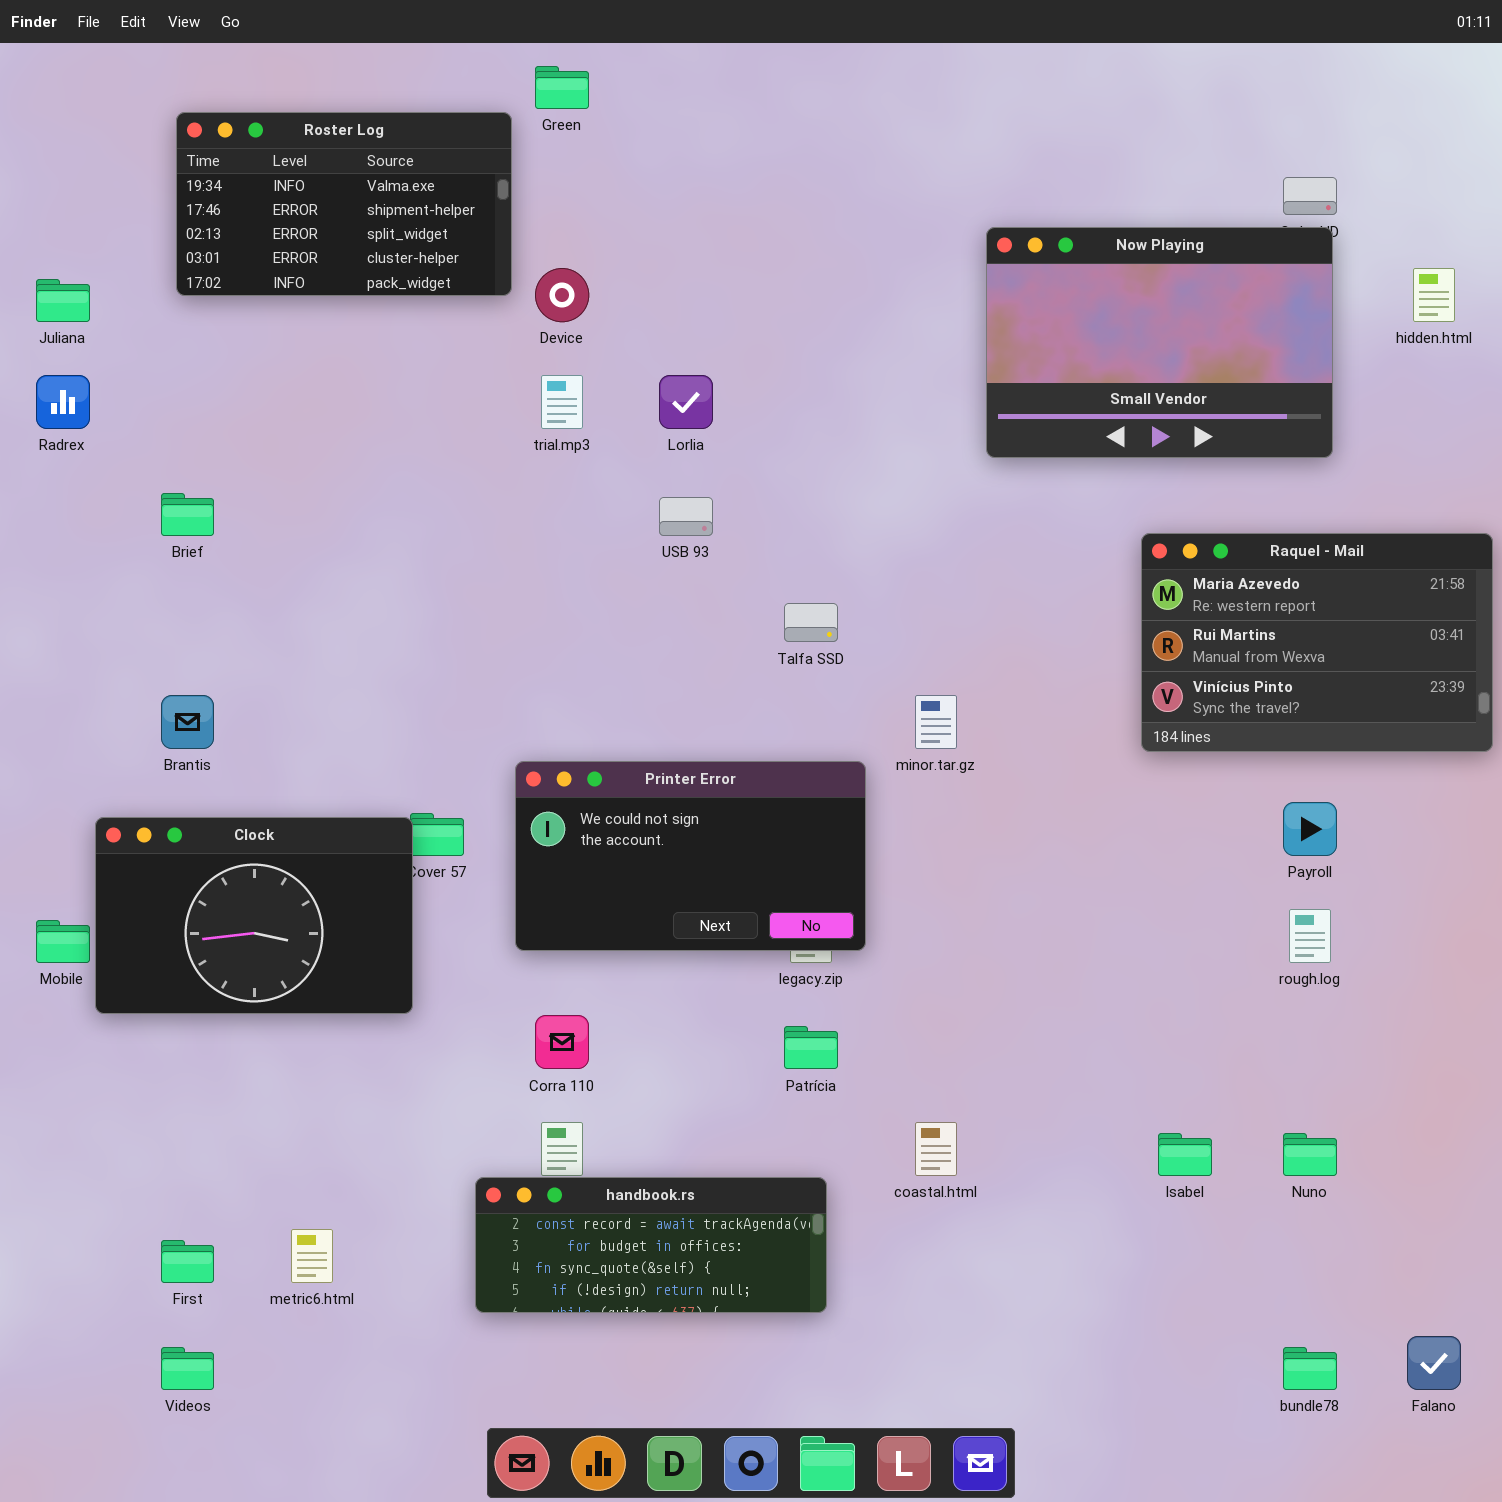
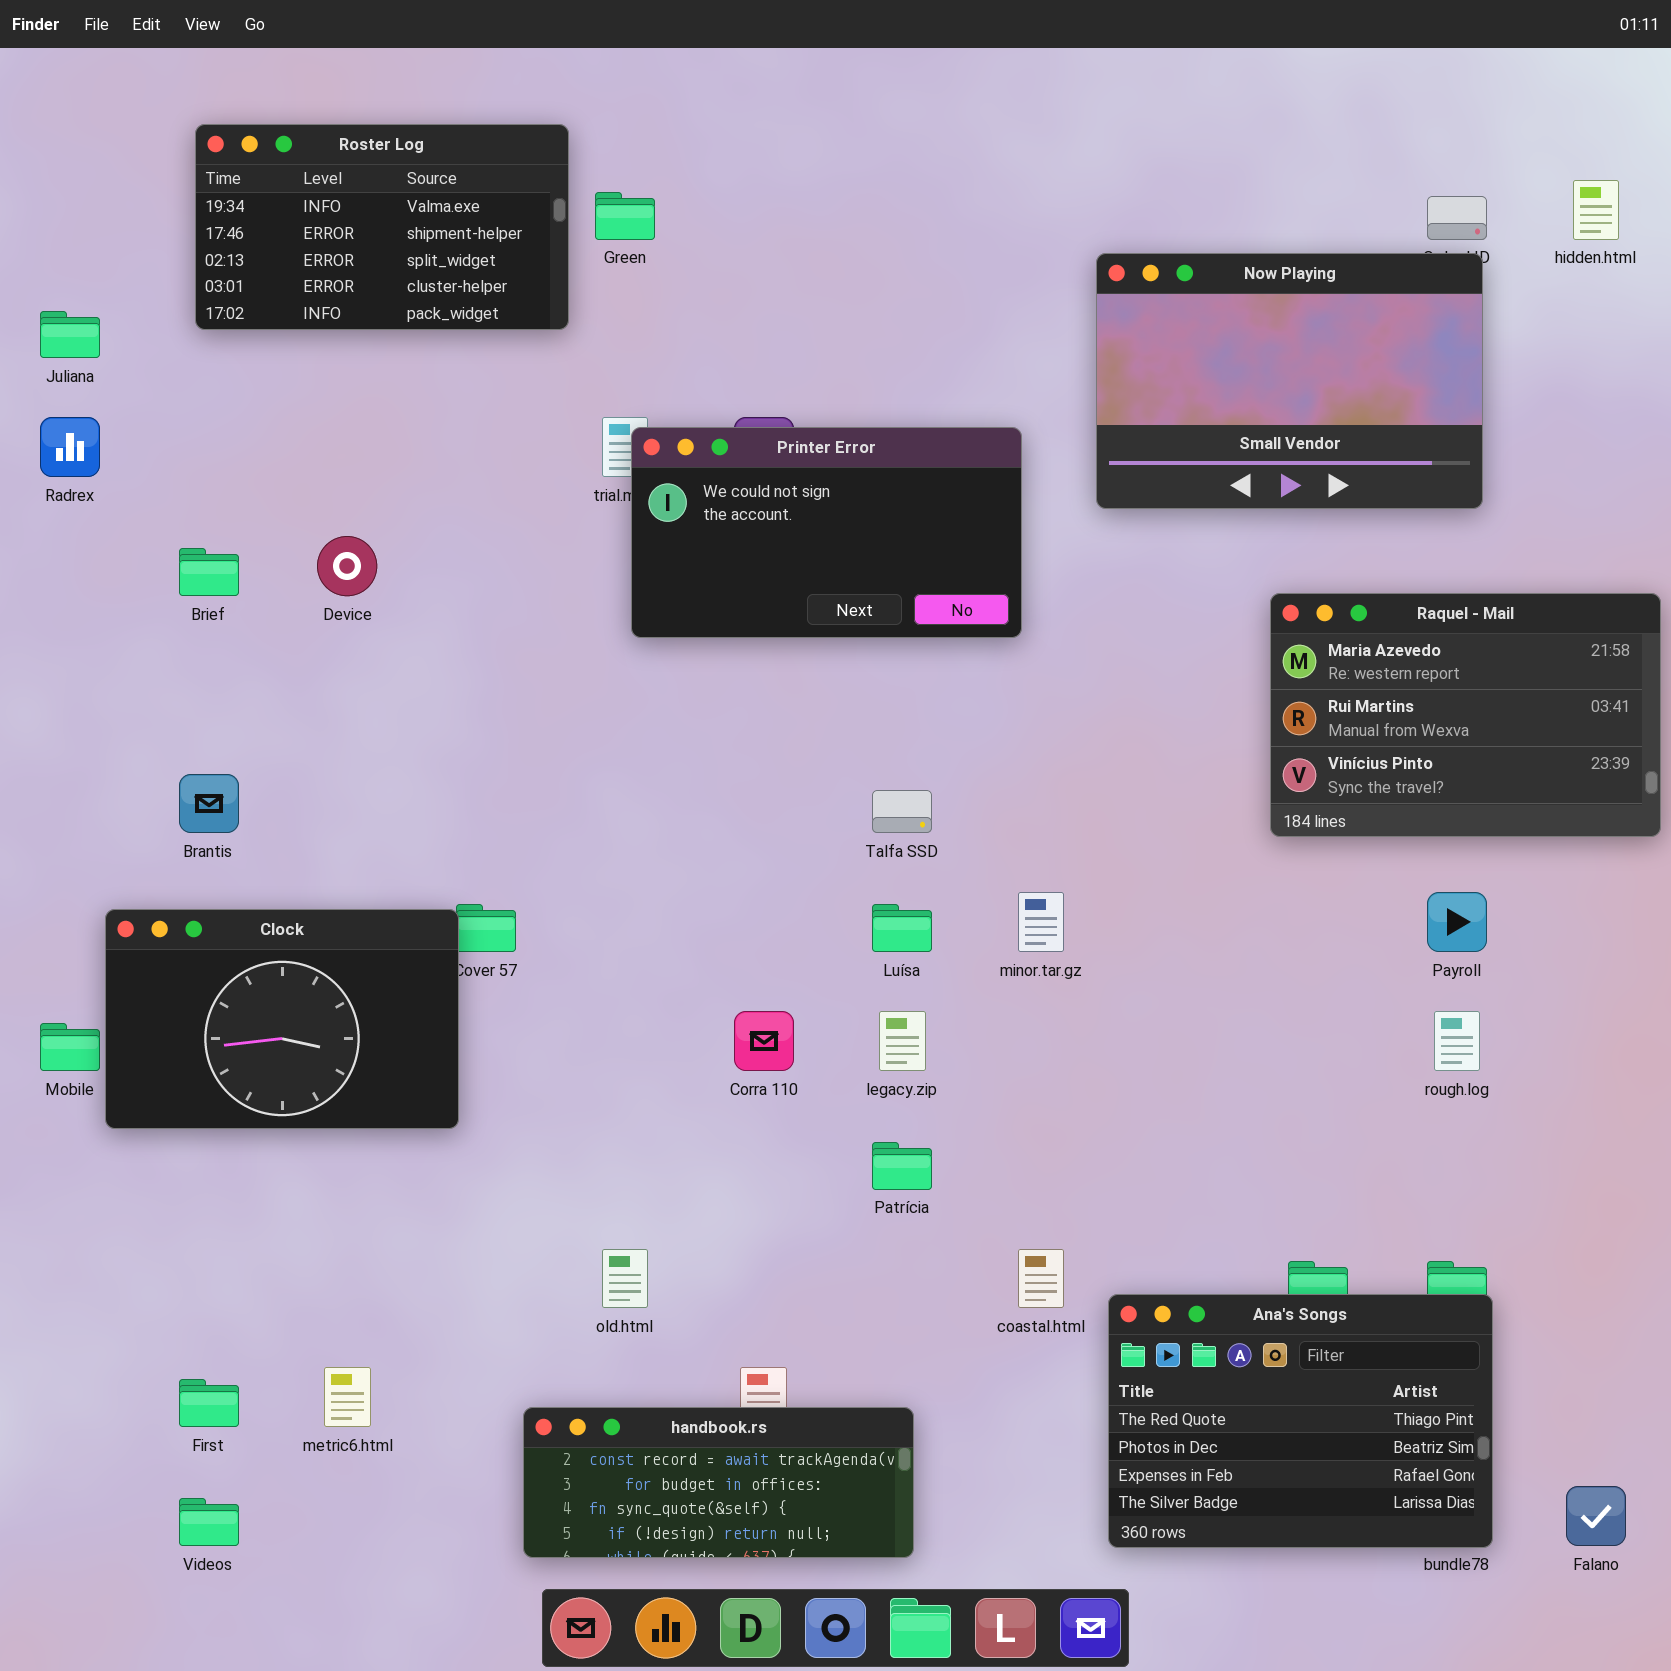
Green: [535,66,589,109] -> [595,192,655,240], moved
Device: [535,268,589,322] -> [317,536,377,596], moved
hidden.html: [1413,268,1455,322] -> [1573,180,1619,240], moved
Talfa SSD: [784,603,838,642] -> [872,790,932,833], moved
minor.tar.gz: [915,695,957,749] -> [1018,892,1064,952], moved
Printer Error: [515,761,866,951] -> [631,427,1022,638], moved
Corra 110: [535,1015,589,1069] -> [734,1011,794,1071], moved
Ana's Songs: none -> [1108,1294,1493,1548], opened
handbook.rs: [475,1177,827,1313] -> [523,1407,914,1558], moved

